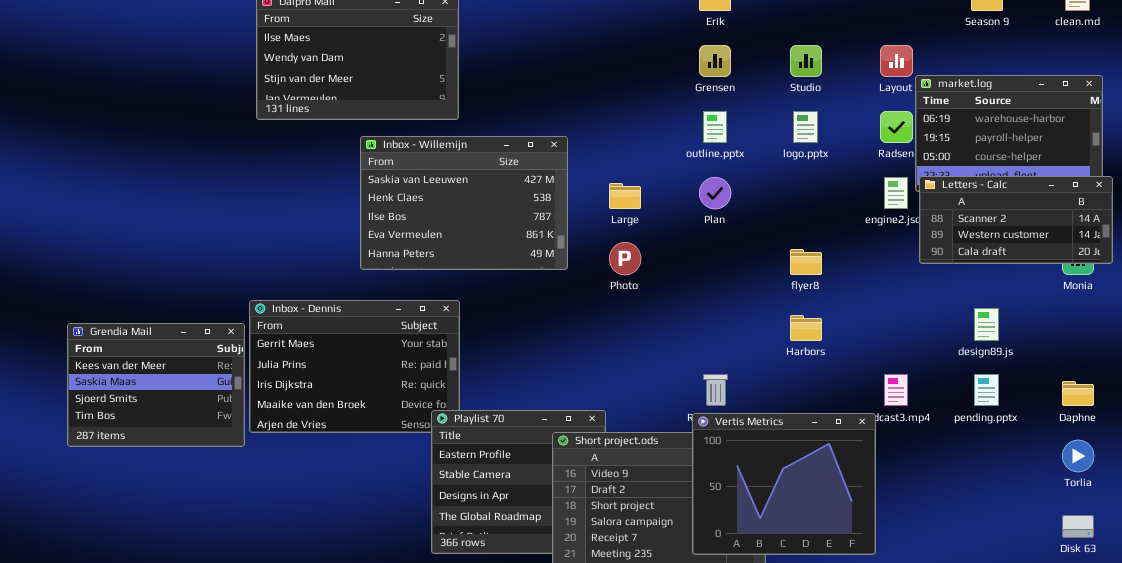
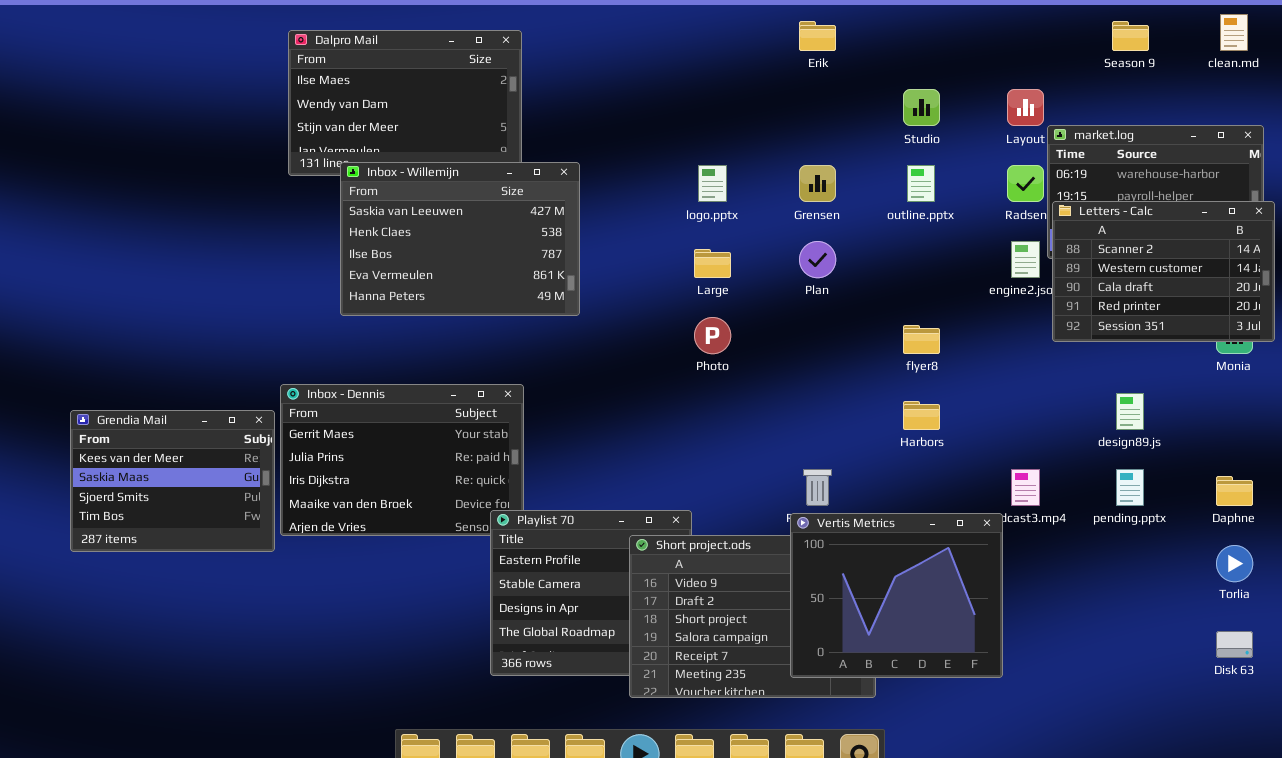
Grensen: [699,45,731,77] -> [799,165,836,202], moved
outline.pptx: [703,111,727,143] -> [907,165,935,202], moved
logo.pptx: [793,111,818,143] -> [698,165,727,202], moved
Inbox - Willemijn: [360,136,568,270] -> [340,162,580,316], moved
Letters - Calc: [919,176,1113,264] -> [1052,201,1275,342], resized

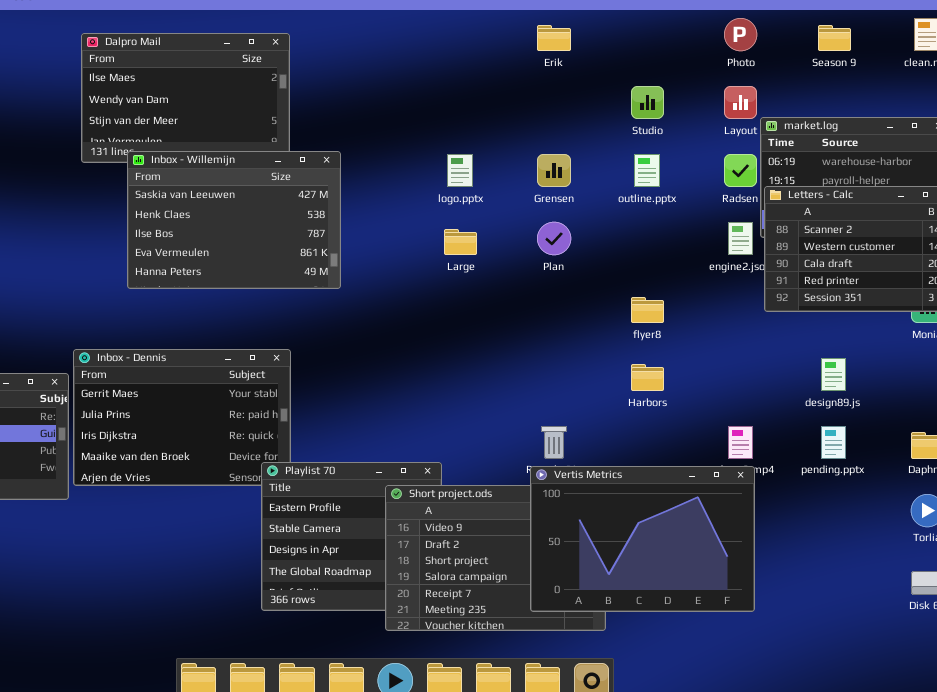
Photo: [694,317,731,354] -> [724,18,757,51], moved
Vertis Metrics: [790,513,1003,678] -> [530,466,755,612], resized

